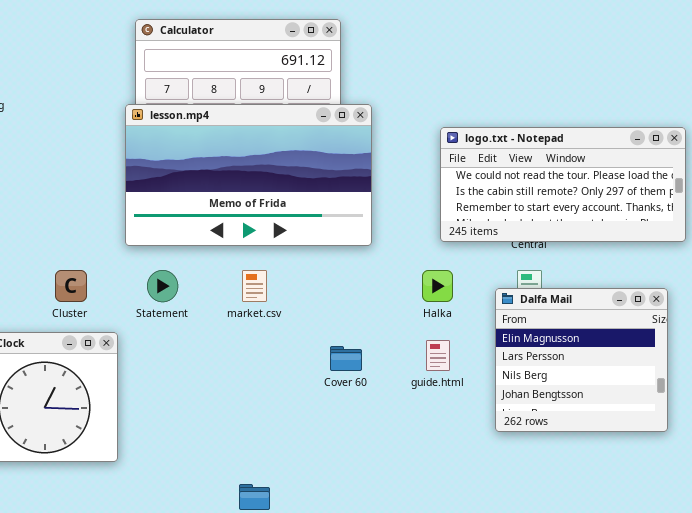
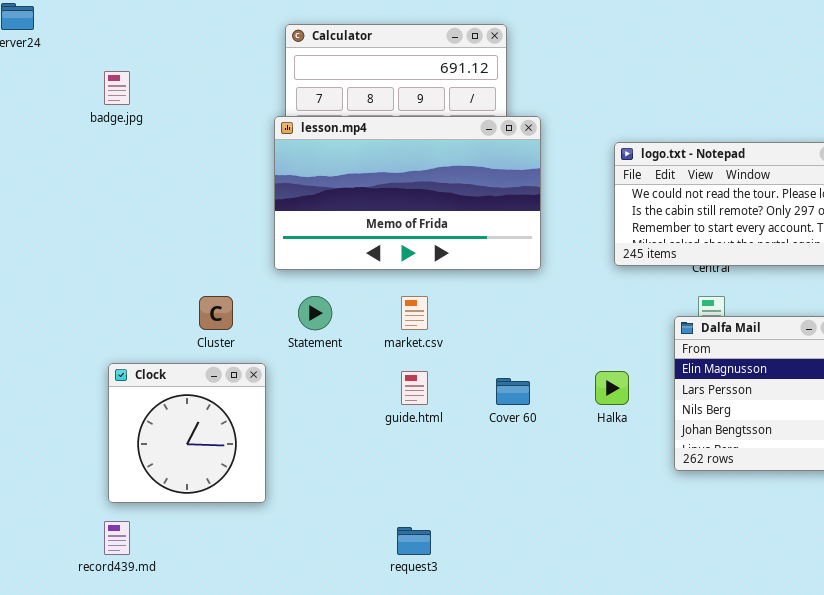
Halka: [422,270,453,302] -> [595,371,629,405], moved
guide.html: [426,340,450,371] -> [401,371,428,405], moved

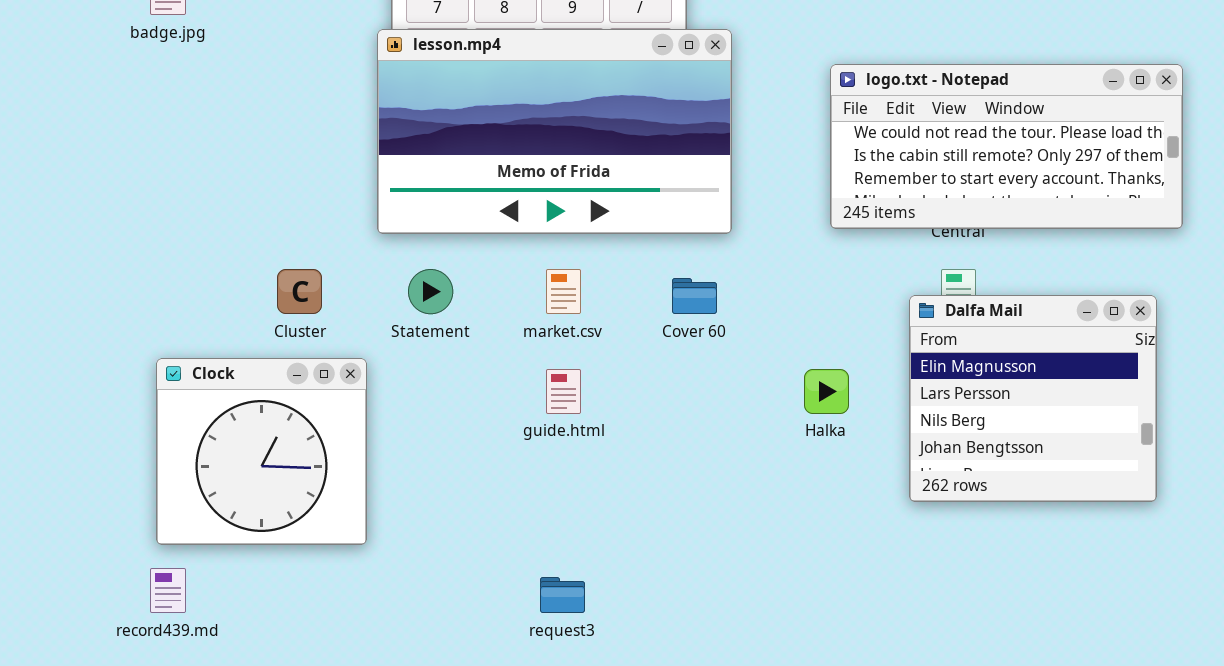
Cover 60: [496,378,530,405] -> [672,278,717,314], moved

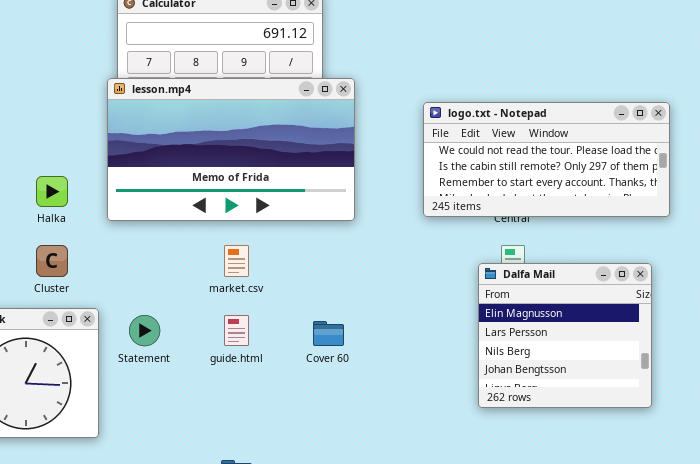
Statement: [408,269,453,314] -> [129,315,160,346], moved
Cover 60: [672,278,717,314] -> [313,321,344,346], moved
Halka: [804,369,849,414] -> [36,176,68,207], moved

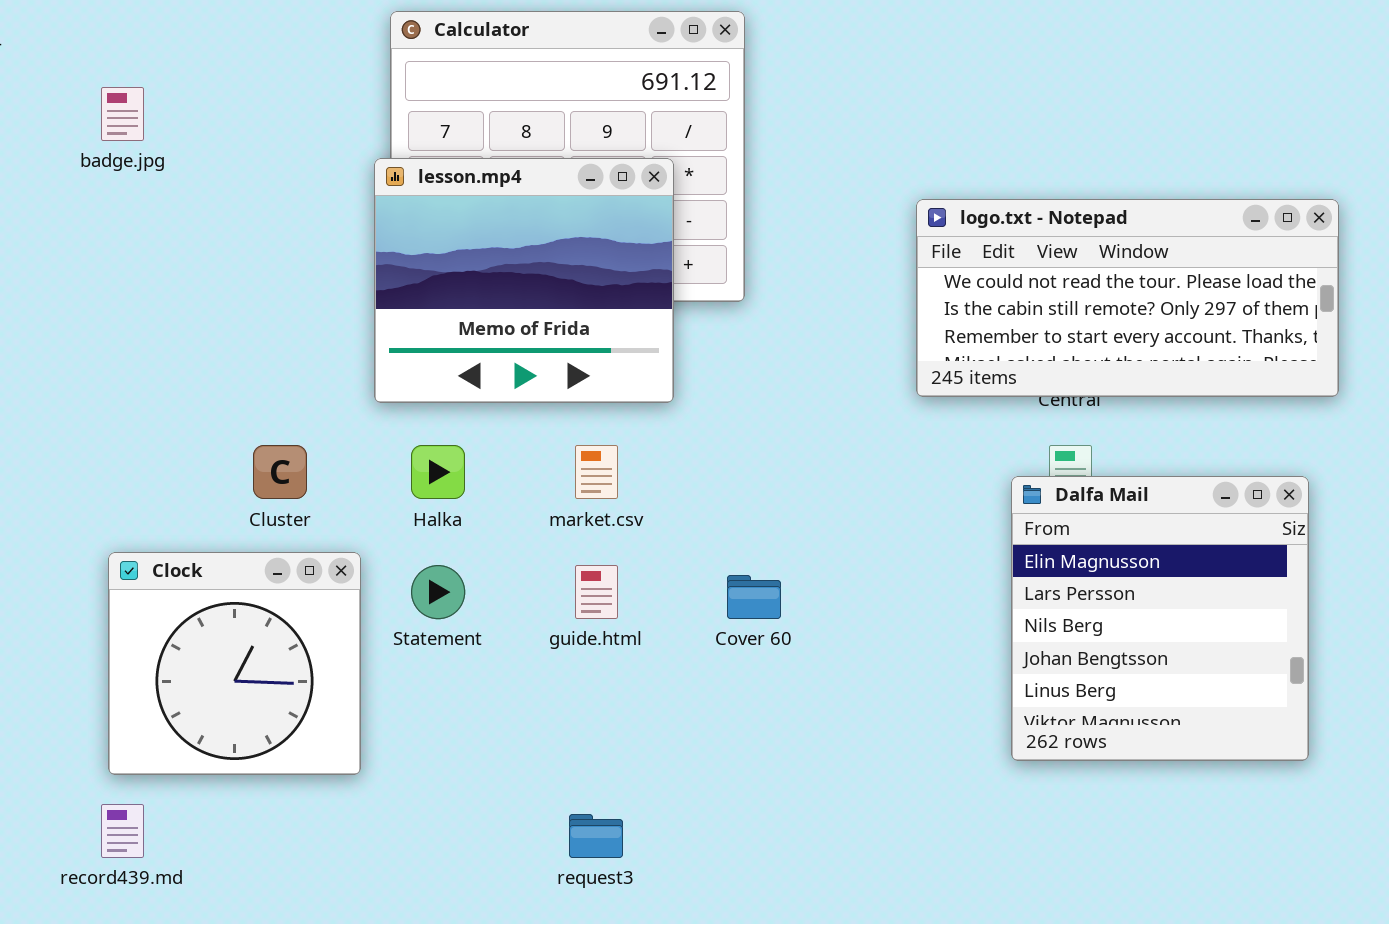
lesson.mp4: [107,78,355,221] -> [374,158,674,403], resized
Halka: [36,176,68,207] -> [411,445,465,499], moved
Dalfa Mail: [478,263,652,408] -> [1011,476,1309,761], resized

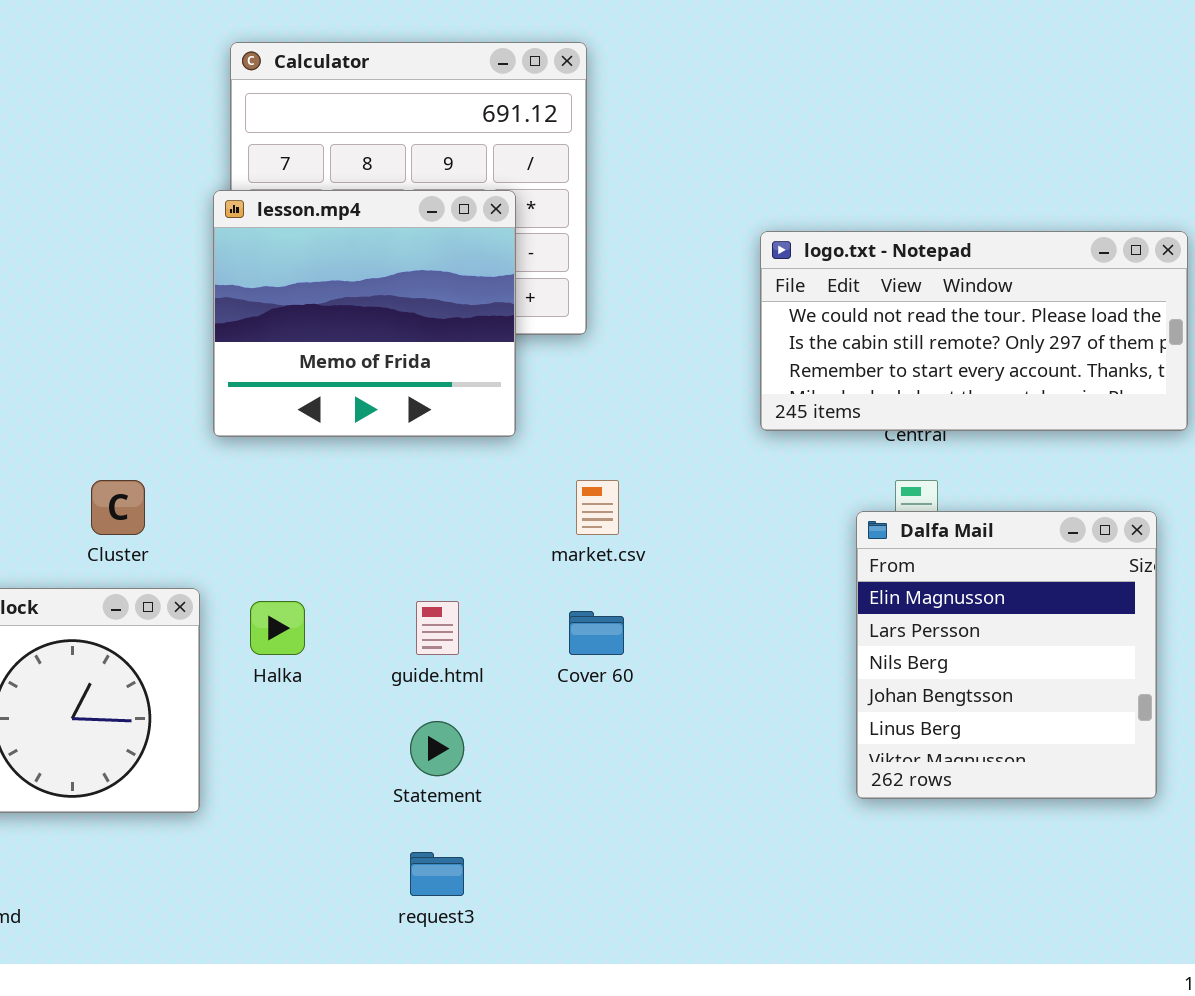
Halka: [411,445,465,499] -> [250,601,305,655], moved
market.csv: [575,445,618,499] -> [576,480,619,535], moved
Statement: [411,565,465,619] -> [410,721,464,776], moved

